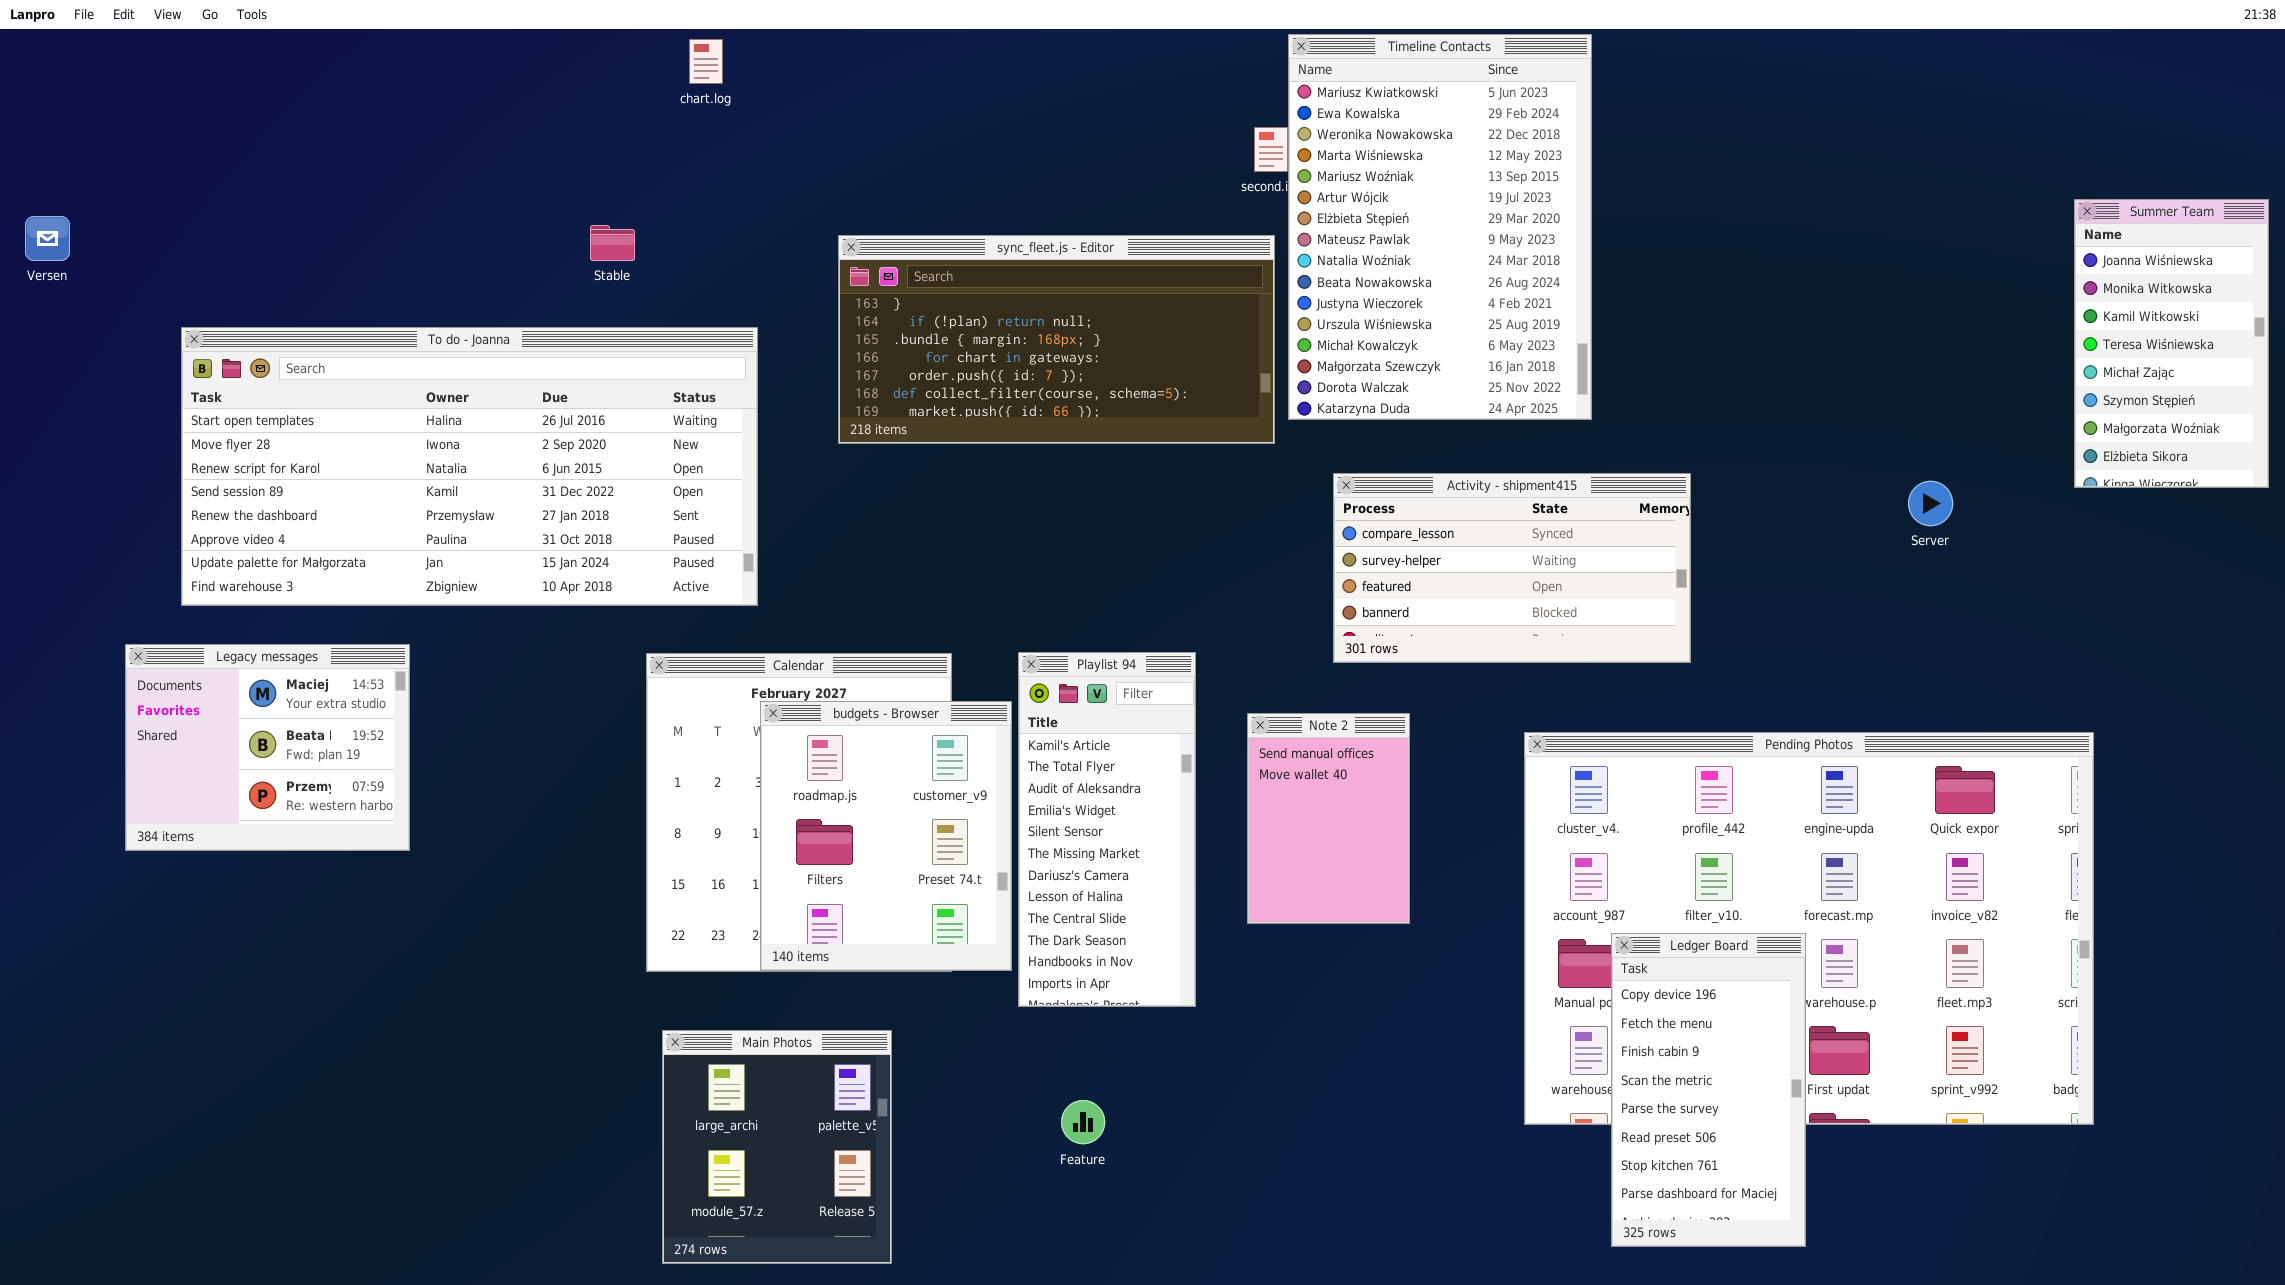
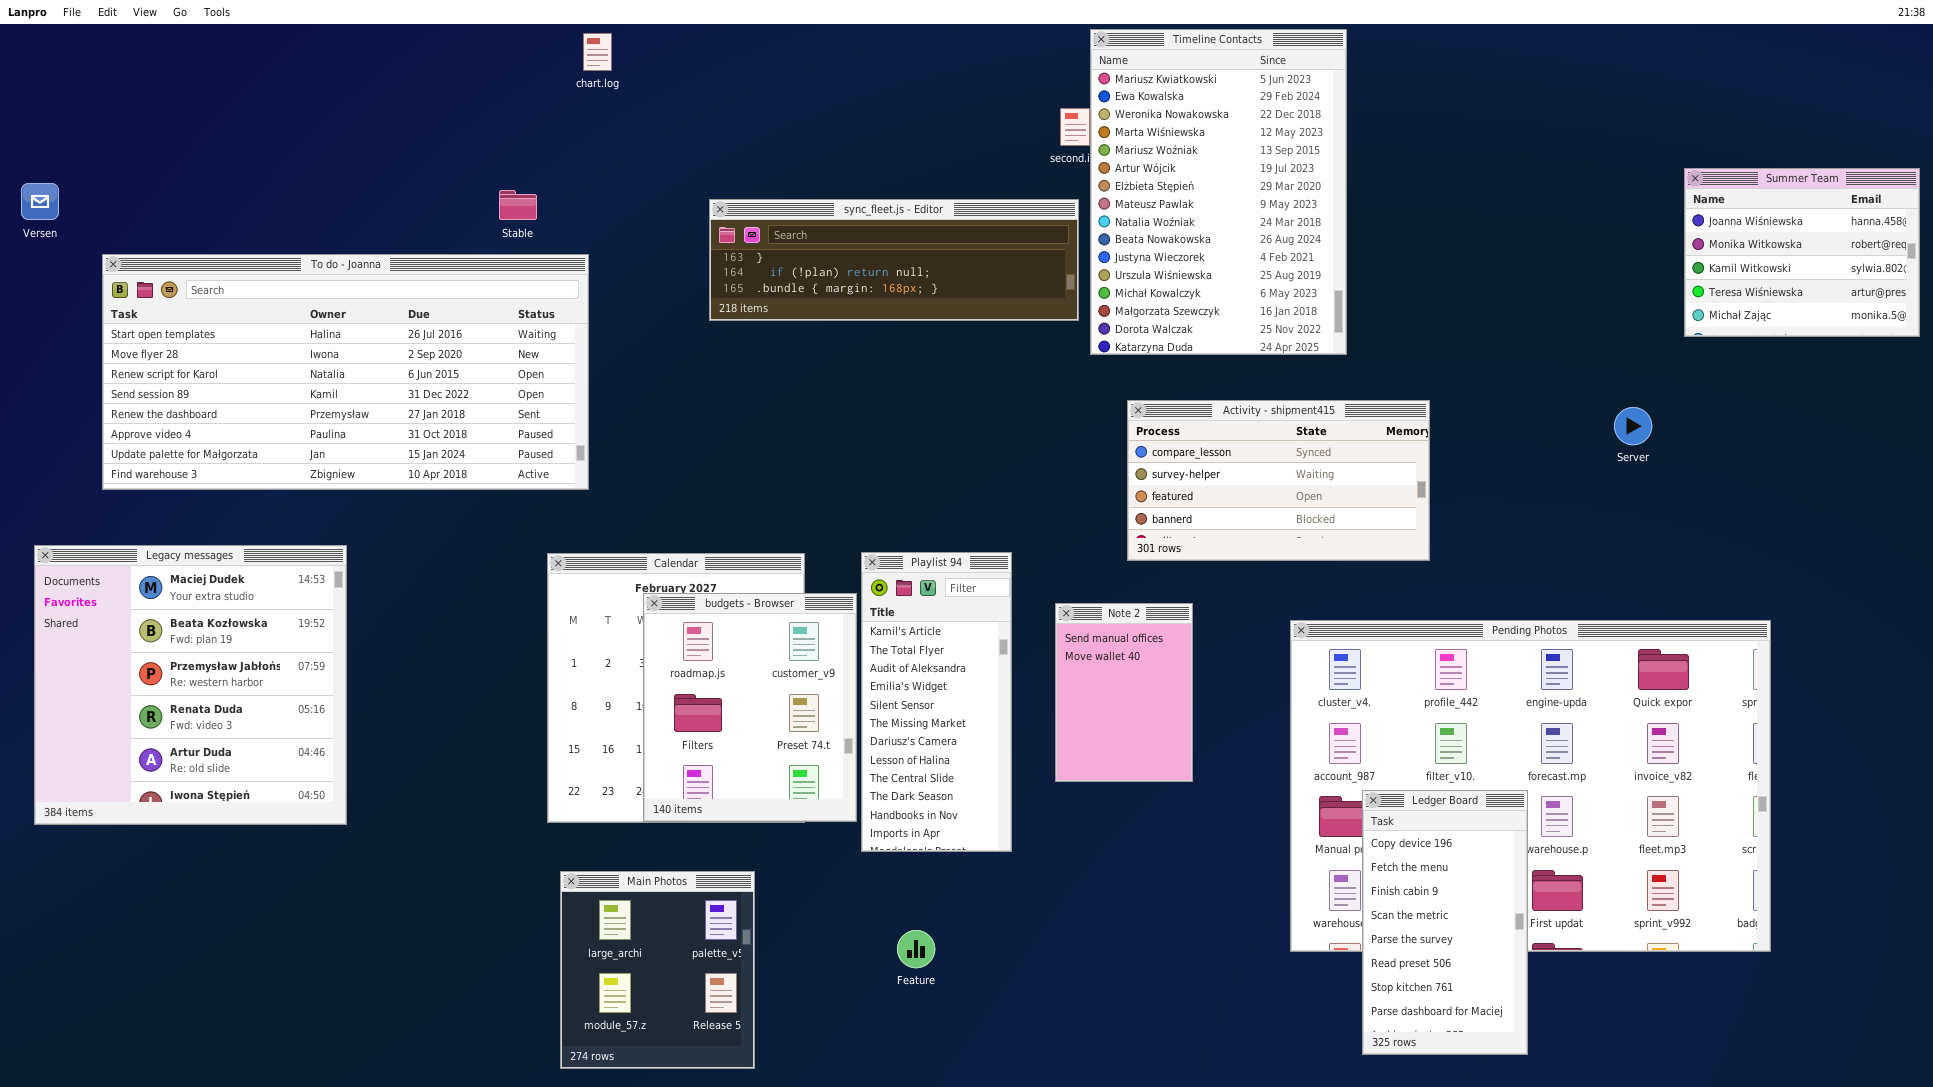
Summer Team: [2074,199,2269,488] -> [1684,168,1920,337], resized
sync_fleet.js - Editor: [838,235,1275,444] -> [709,199,1079,321], resized
To do - Joanna: [181,327,758,606] -> [102,254,589,490], moved
Legacy messages: [125,644,410,851] -> [34,545,347,825], resized

